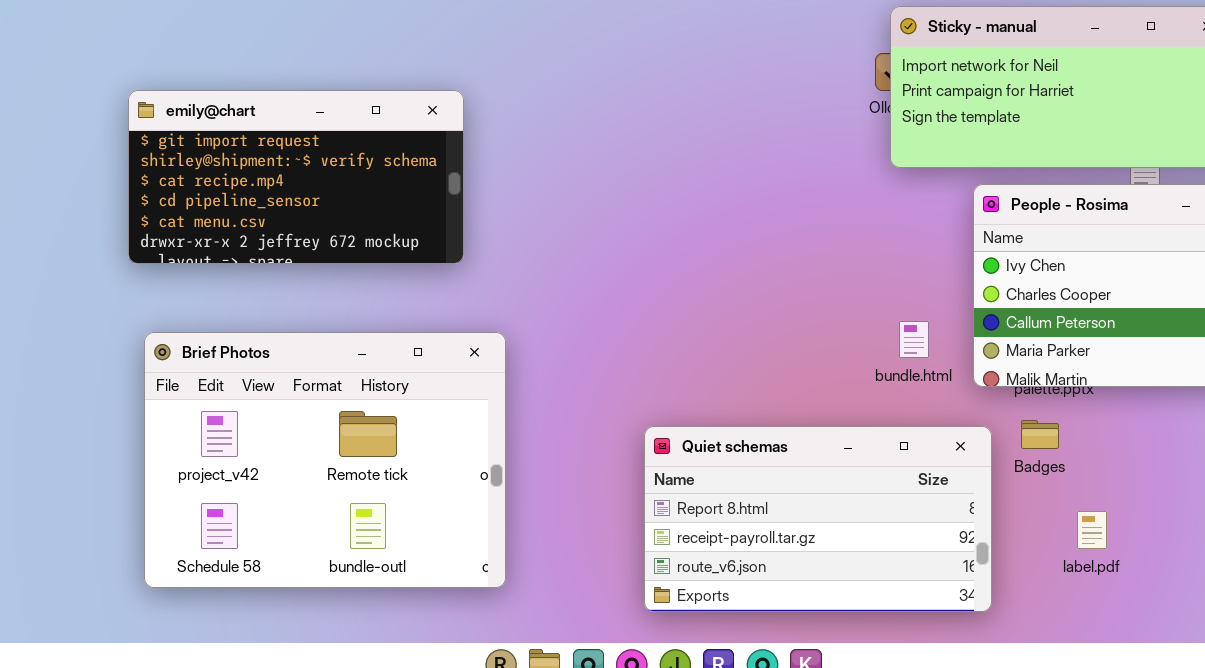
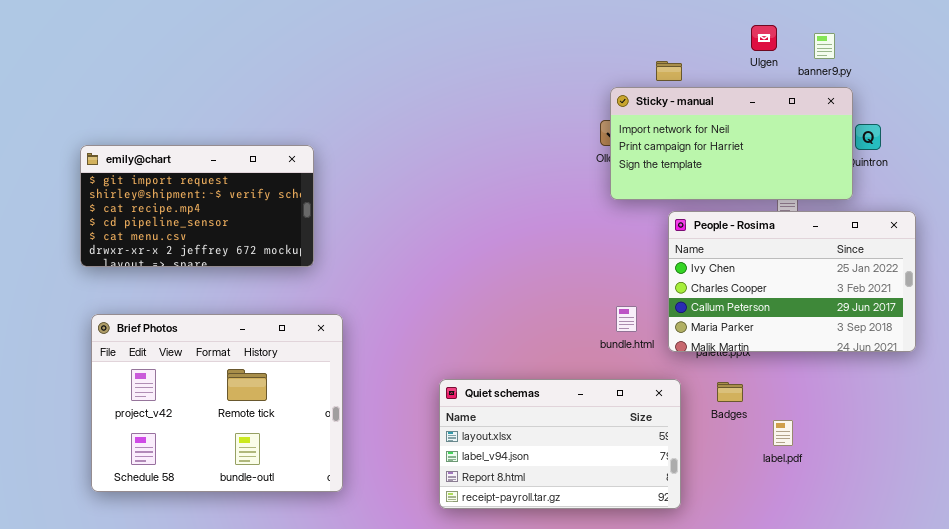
Badges: [1021,420,1059,449] -> [717,382,743,402], moved
Quiet schemas: [644,426,992,612] -> [439,379,681,509], scrolled up 2 rows
label.pdf: [1077,511,1107,549] -> [773,420,793,446], moved

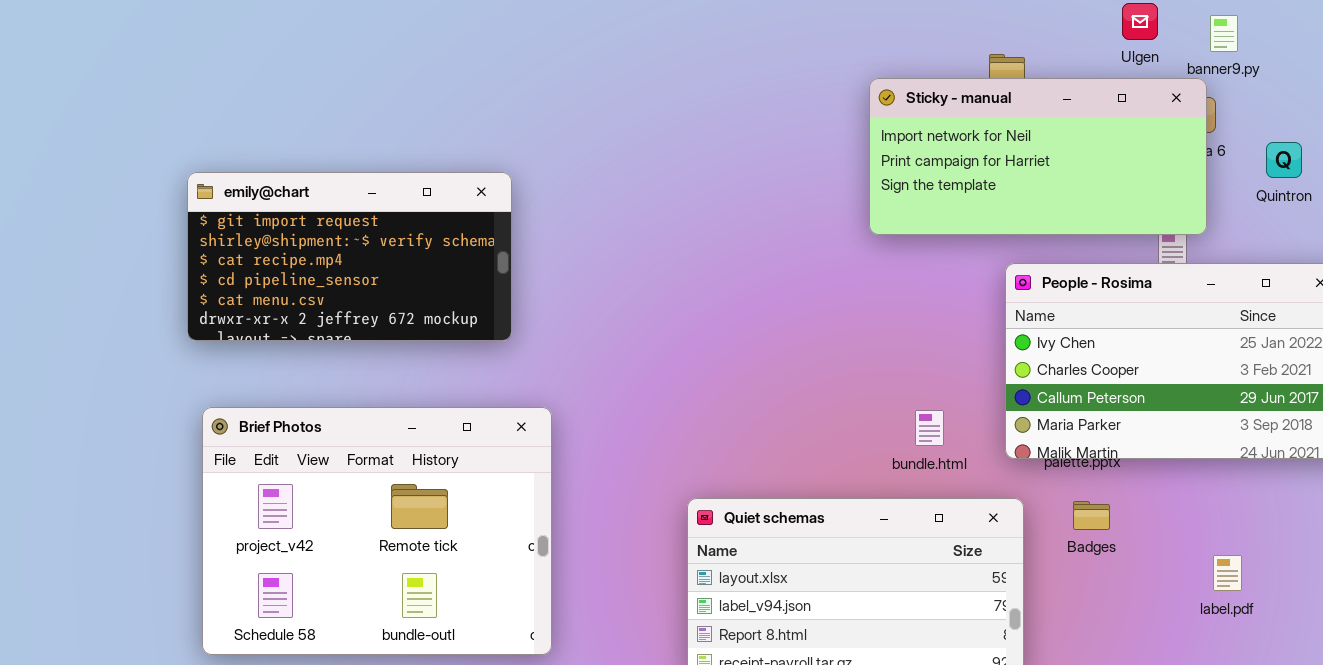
Sticky - manual: [610,87,853,200] -> [869,78,1207,235], moved
bundle.html: [616,306,637,332] -> [915,410,944,446], moved
label.pdf: [773,420,793,446] -> [1213,555,1242,591], moved

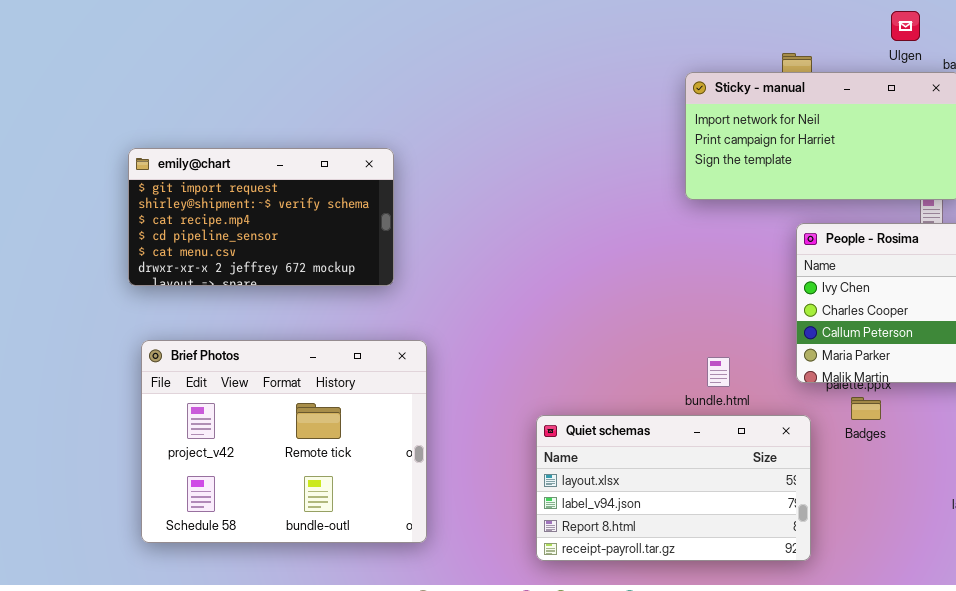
bundle.html: [915,410,944,446] -> [707,357,730,387], moved
Badges: [1073,501,1110,530] -> [851,397,881,420], moved

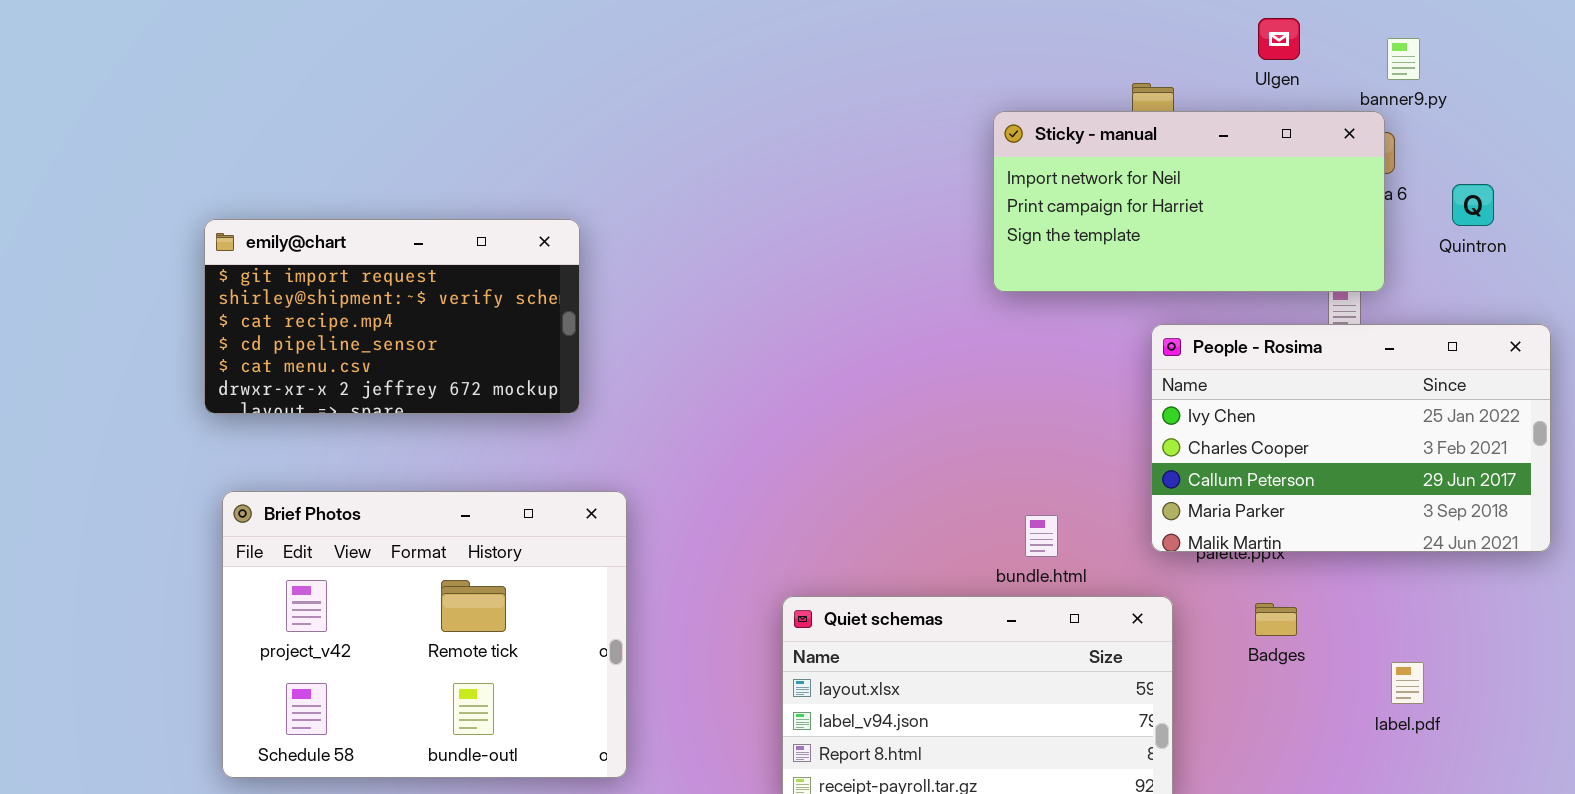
Ulgen: [891,11,920,41] -> [1258,18,1300,60], moved
Badges: [851,397,881,420] -> [1255,603,1297,636], moved

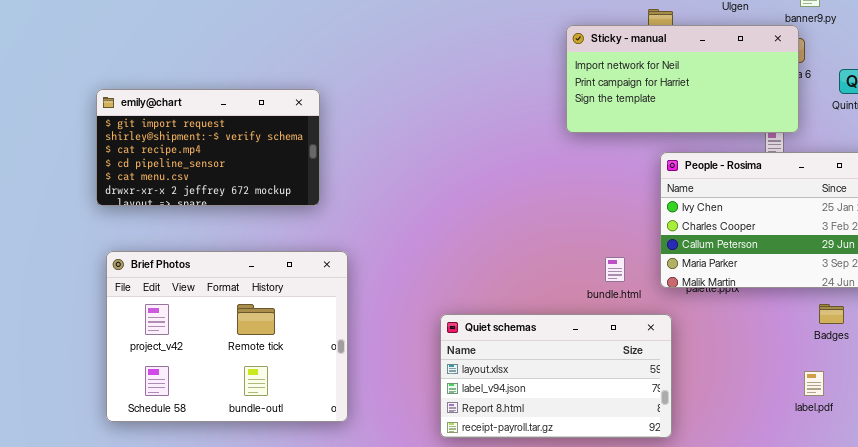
bundle.html: [1025,515,1058,557] -> [605,257,625,282], moved
Badges: [1255,603,1297,636] -> [819,304,844,324], moved
label.pdf: [1391,662,1424,704] -> [804,371,824,396], moved

